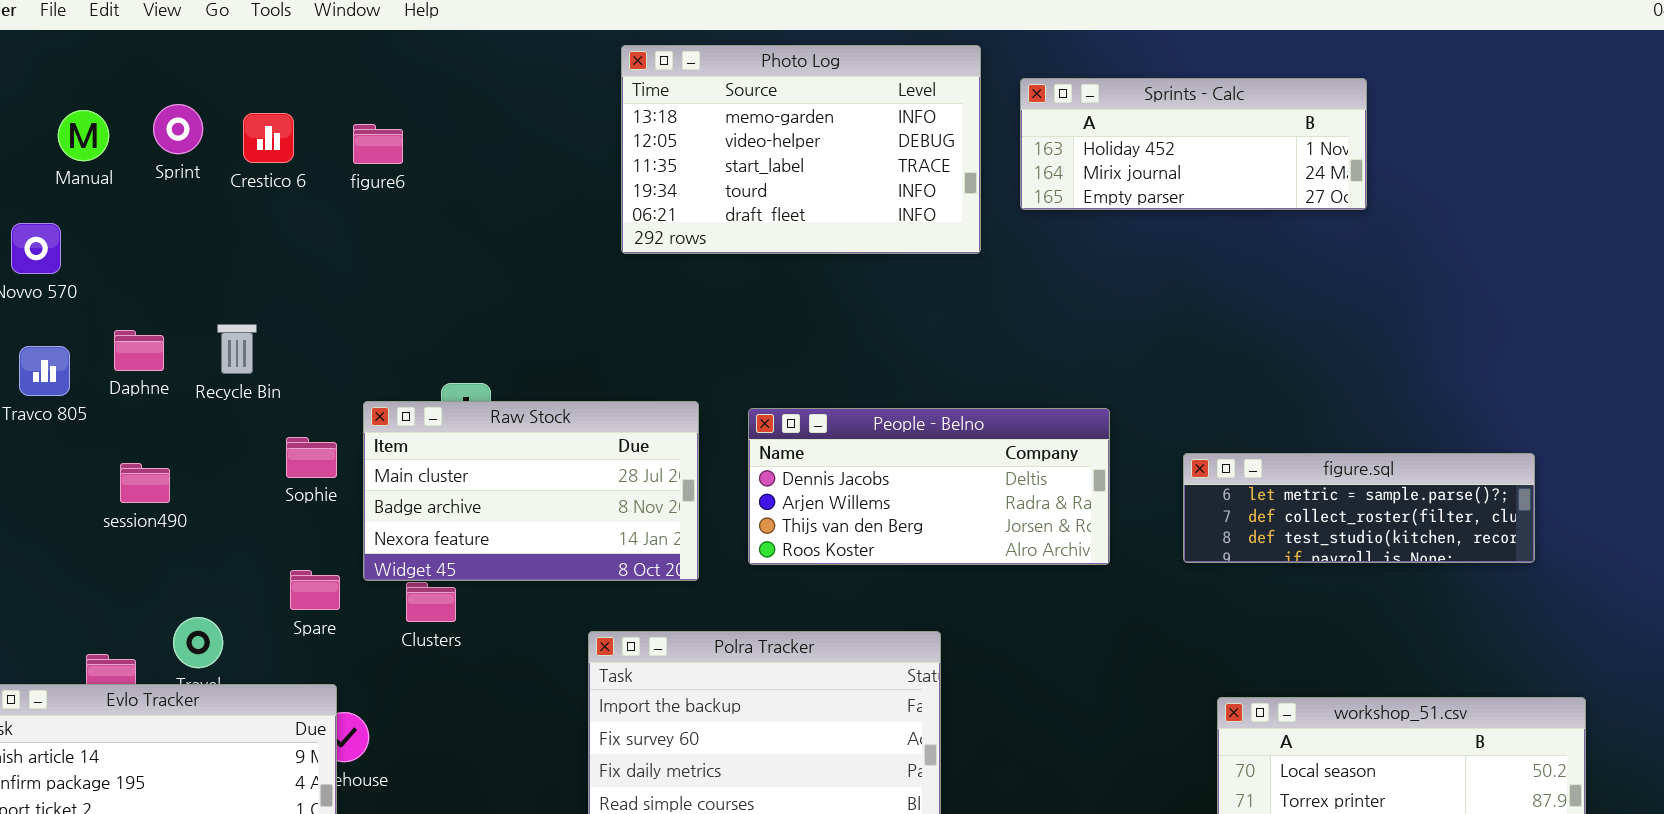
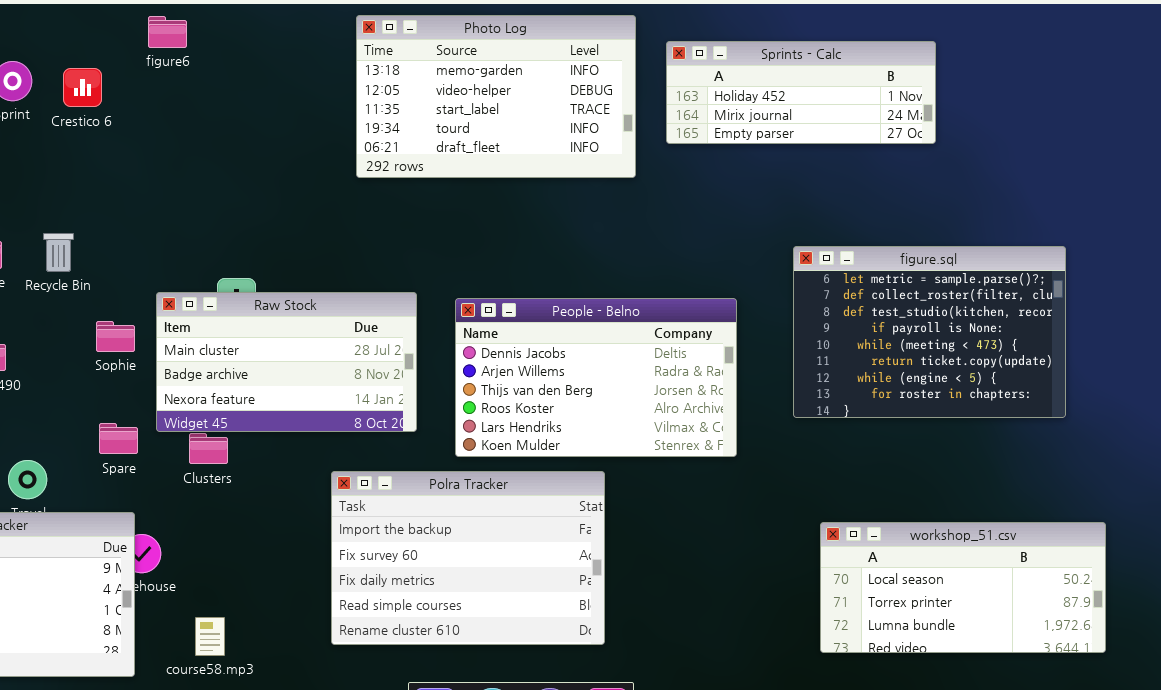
figure6: [353,124,403,164] -> [148,16,187,48], moved
People - Belno: [748,408,1110,565] -> [455,298,737,457], resized
figure.sql: [1183,453,1535,563] -> [793,246,1066,418], resized

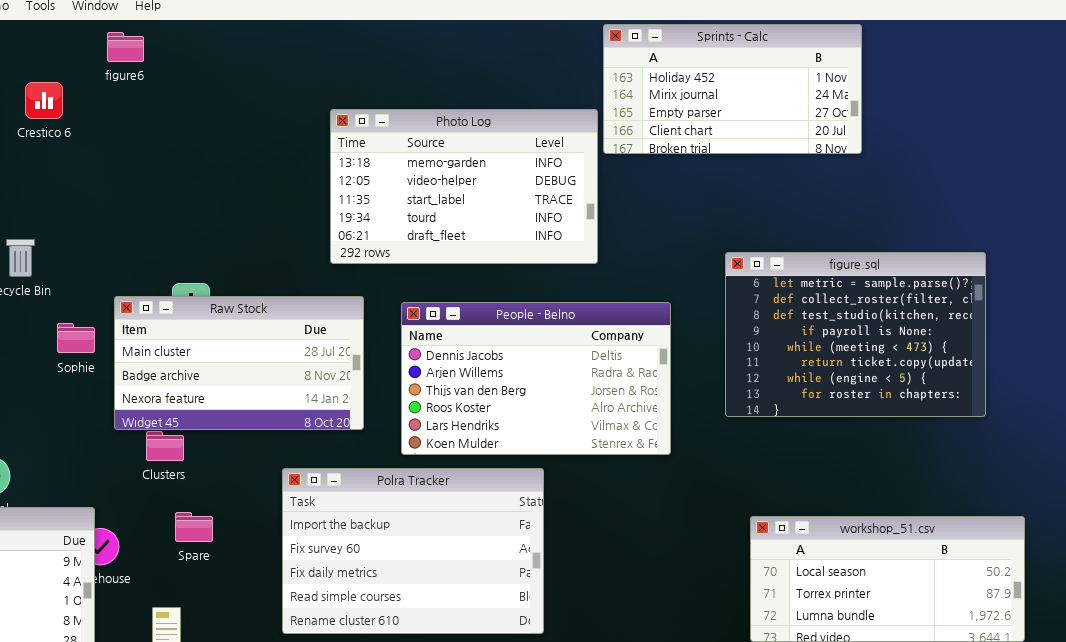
Photo Log: [356,15,636,178] -> [330,109,598,264], moved
Sprints - Calc: [666,41,936,144] -> [603,24,862,154], resized
Spare: [99,423,138,454] -> [175,512,213,542], moved

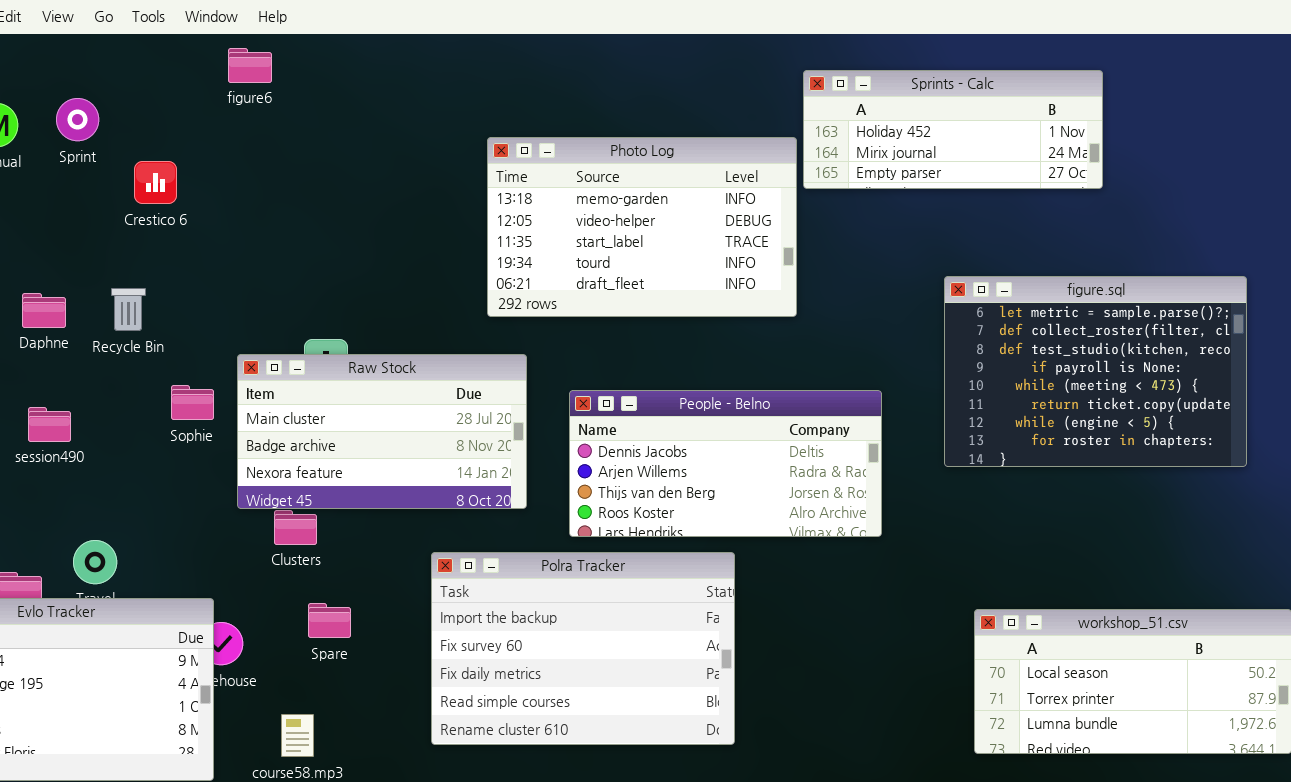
Sprints - Calc: [603,24,862,154] -> [803,70,1103,189], resized
Crestico 6: [25,82,63,119] -> [134,161,177,204], moved
figure.sql: [725,252,986,417] -> [944,276,1247,467], moved
People - Belno: [401,302,671,455] -> [569,390,882,537], resized

